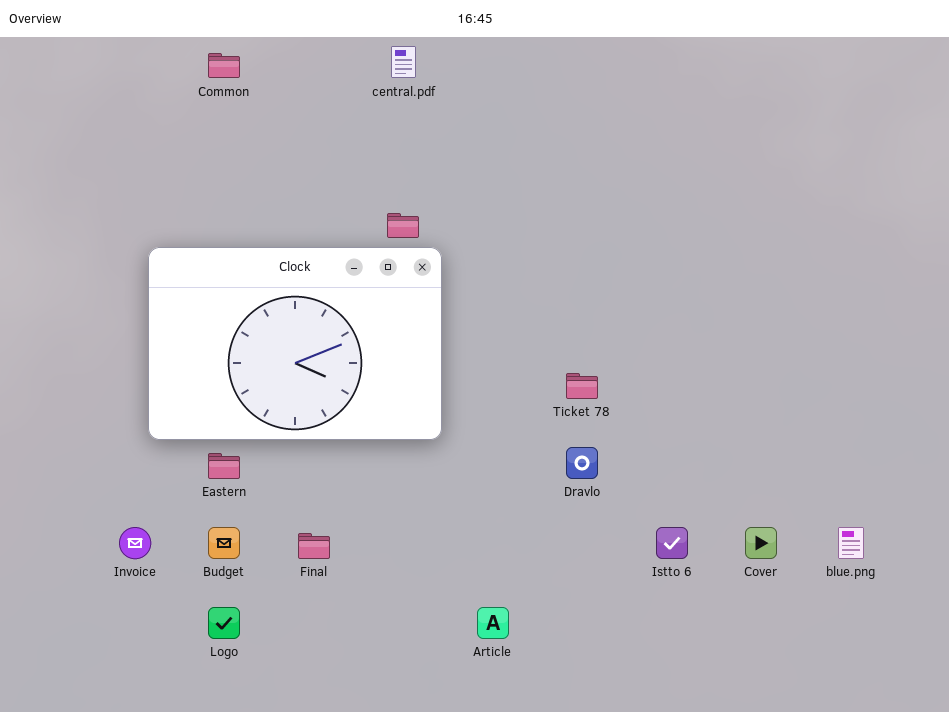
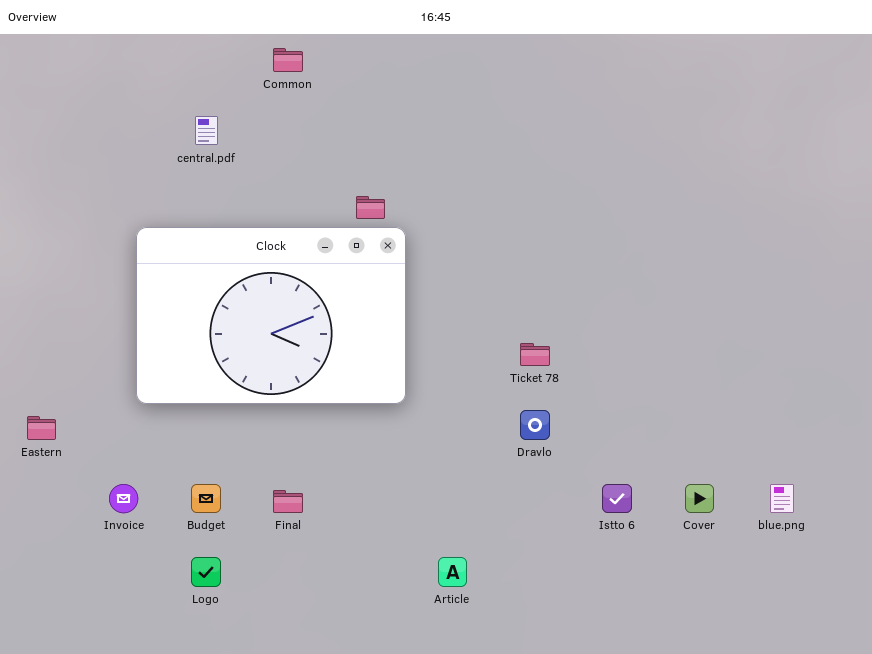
central.pdf: [391,46,416,78] -> [195,116,218,145], moved
Common: [208,53,240,78] -> [273,48,303,72], moved
Eastern: [208,453,240,479] -> [27,416,56,440], moved

